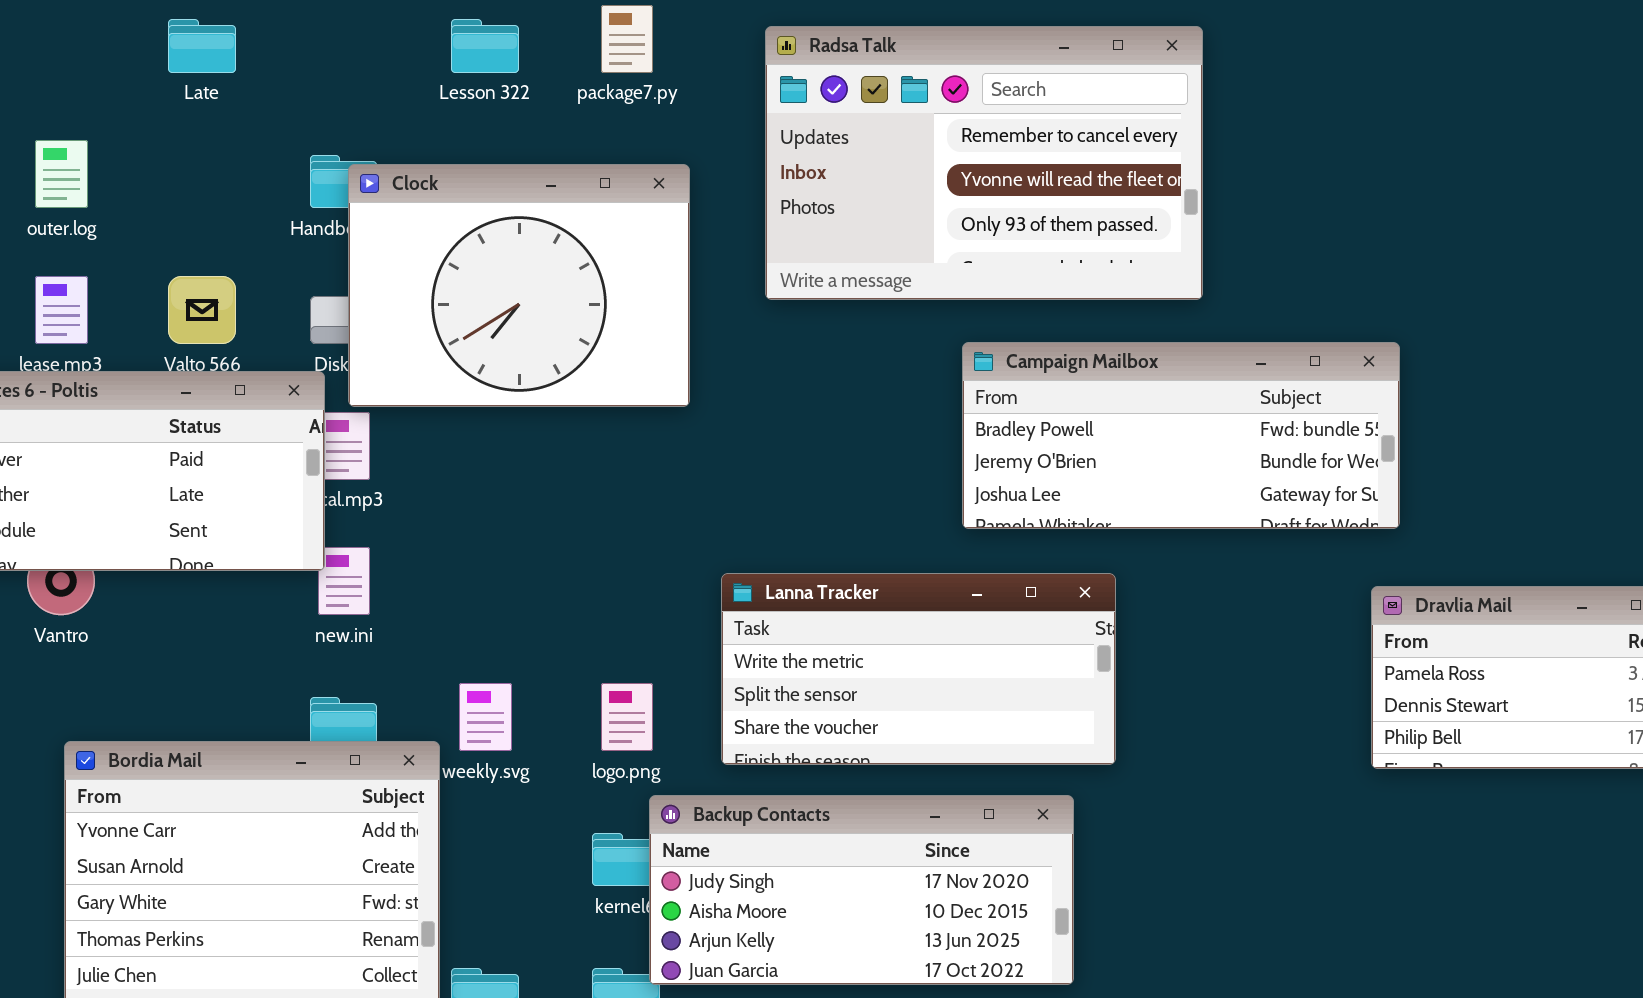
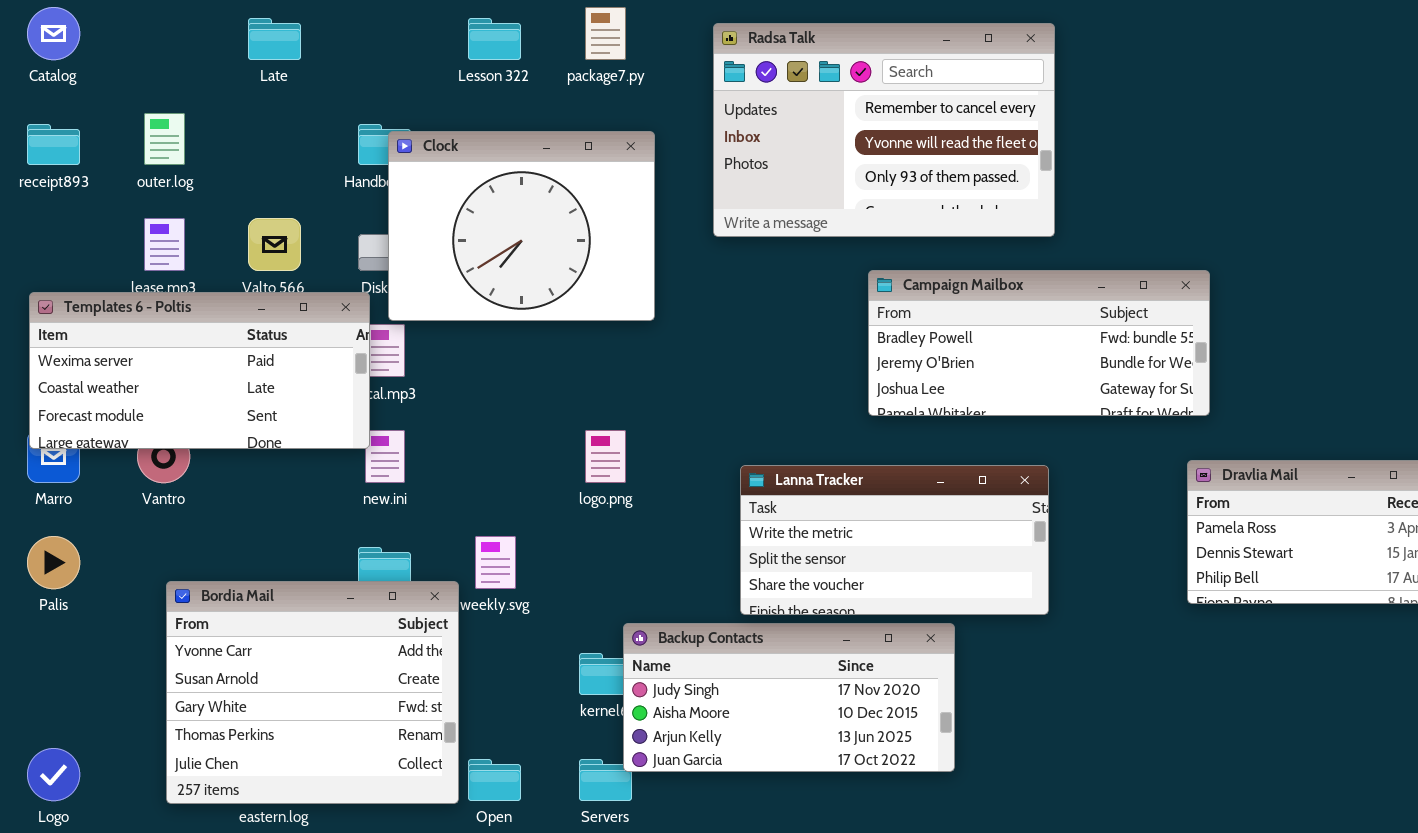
Lanna Tracker: [721,573,1116,765] -> [740,465,1049,615], moved
logo.png: [601,683,653,751] -> [585,430,626,483], moved

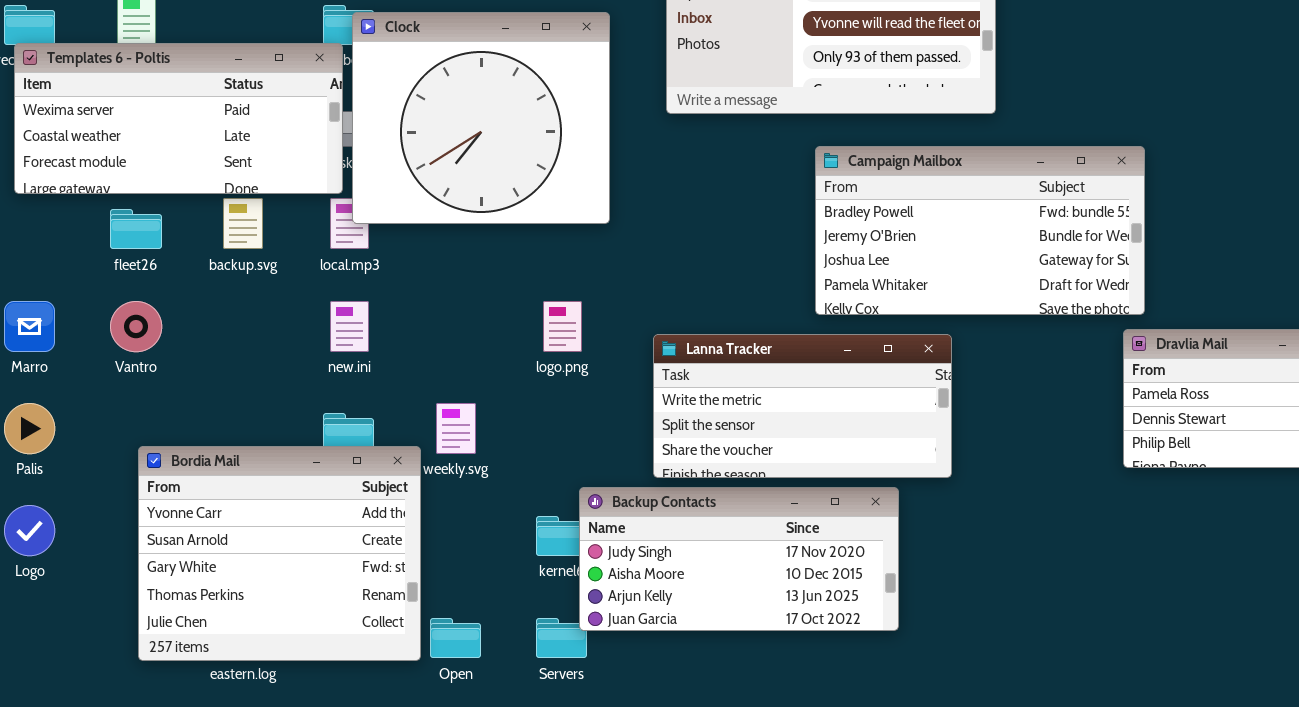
Clock: [388,131,655,321] -> [352,12,610,224], resized
Campaign Mailbox: [868,270,1210,416] -> [815,146,1145,315], resized
Templates 6 - Poltis: [29,292,370,449] -> [14,43,343,194], moved
Lanna Tracker: [740,465,1049,615] -> [653,334,952,478], moved
Logo: [27,748,80,801] -> [4,505,55,556], moved

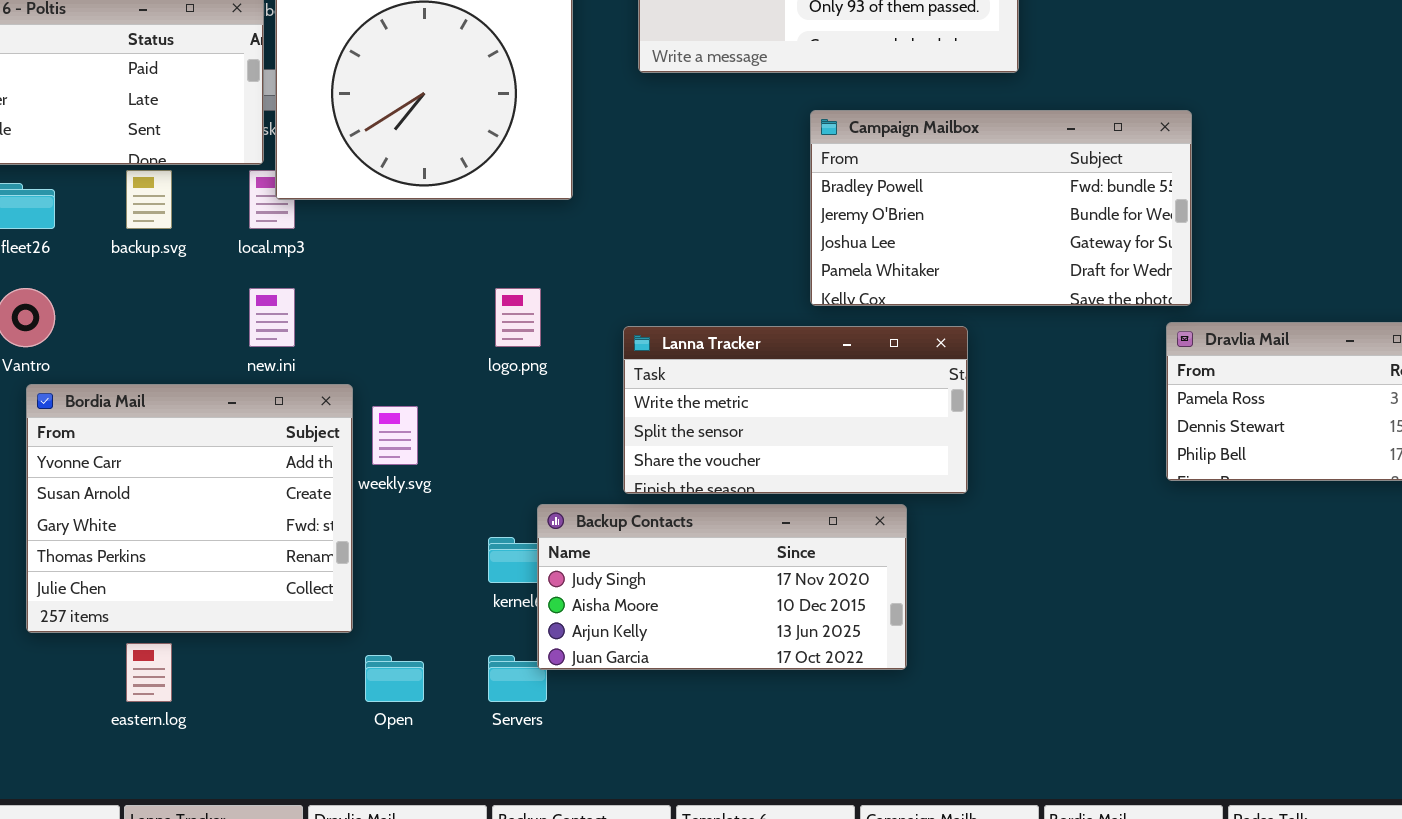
Bordia Mail: [138,446,421,661] -> [26,384,353,633], moved

